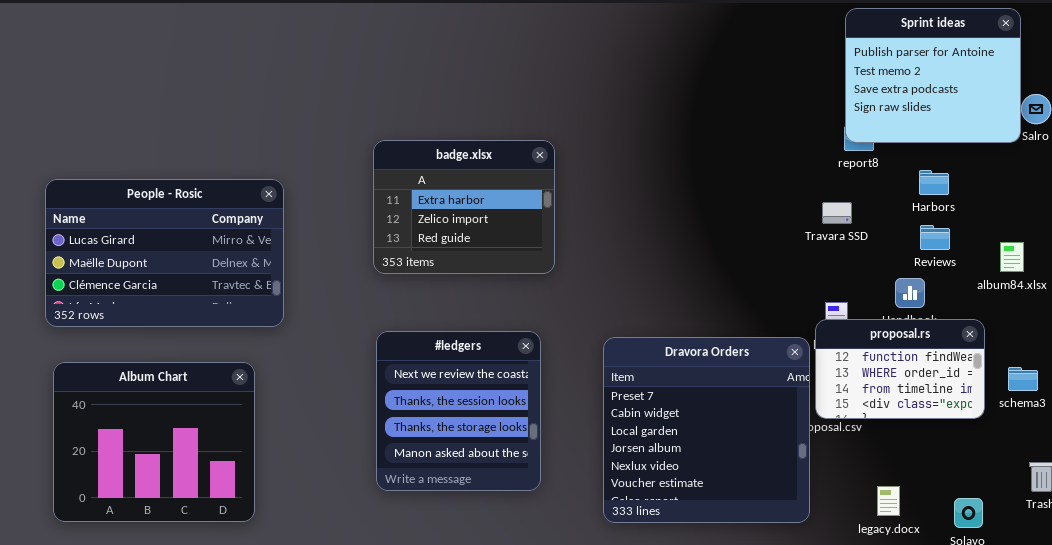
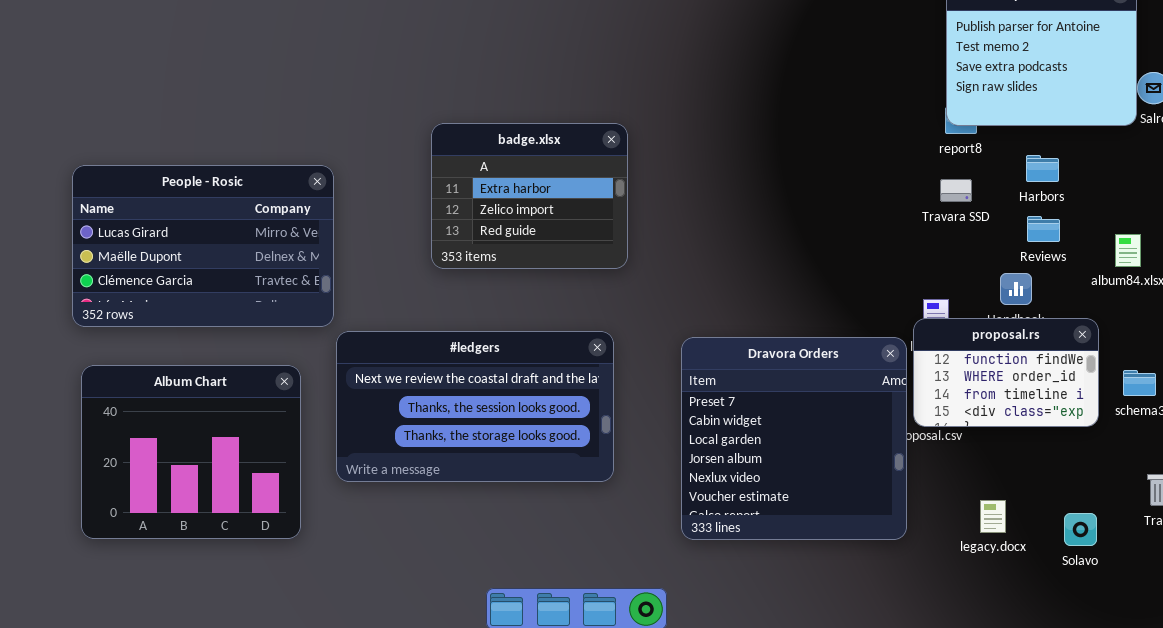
Travara SSD: [822,202,852,224] -> [940,179,972,202], moved
#ledgers: [376,331,541,491] -> [336,331,614,482], resized

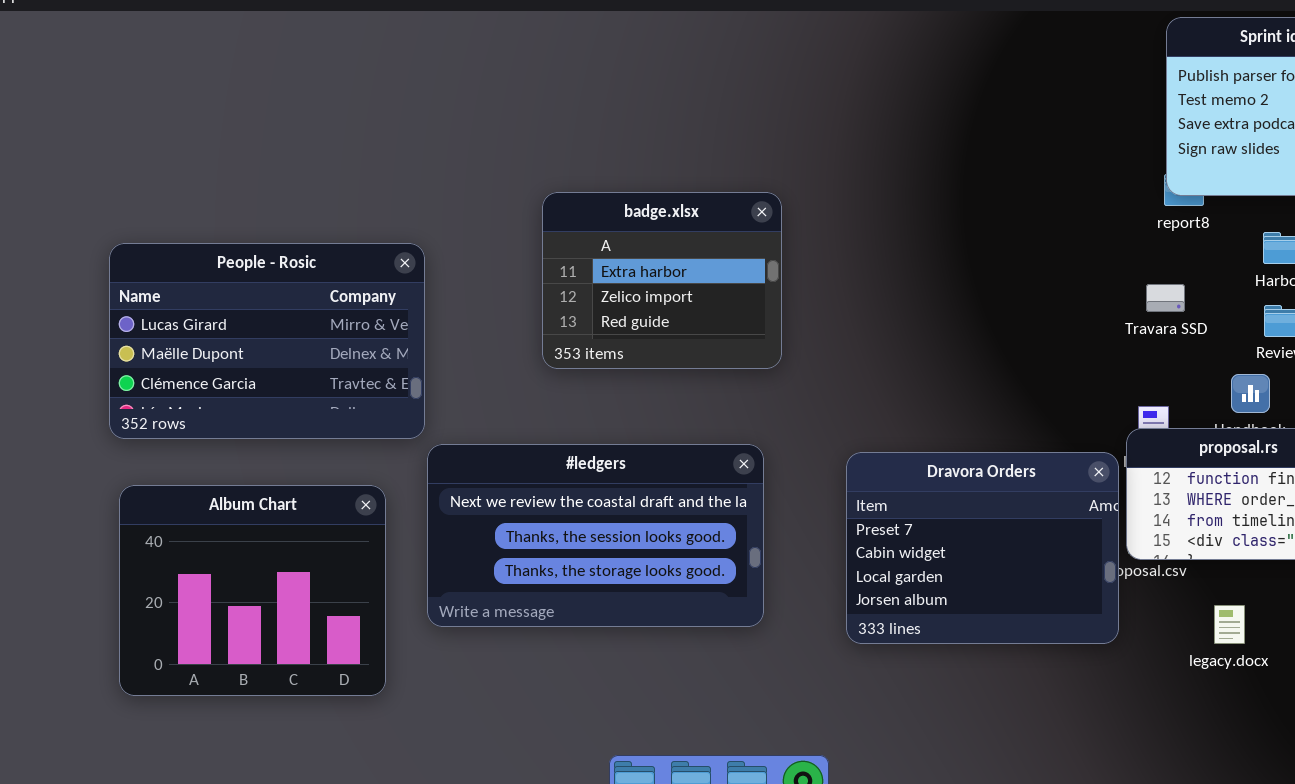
Travara SSD: [940,179,972,202] -> [1146,284,1185,312], moved
Dravora Orders: [681,337,907,540] -> [846,452,1119,644], resized
legacy.docx: [980,500,1006,533] -> [1214,605,1245,644], moved

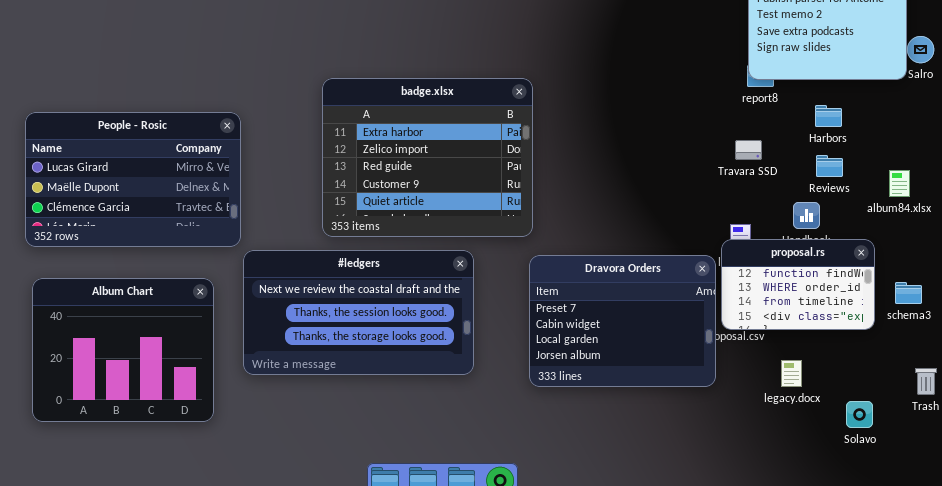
badge.xlsx: [542,192,782,369] -> [322,78,533,237], resized

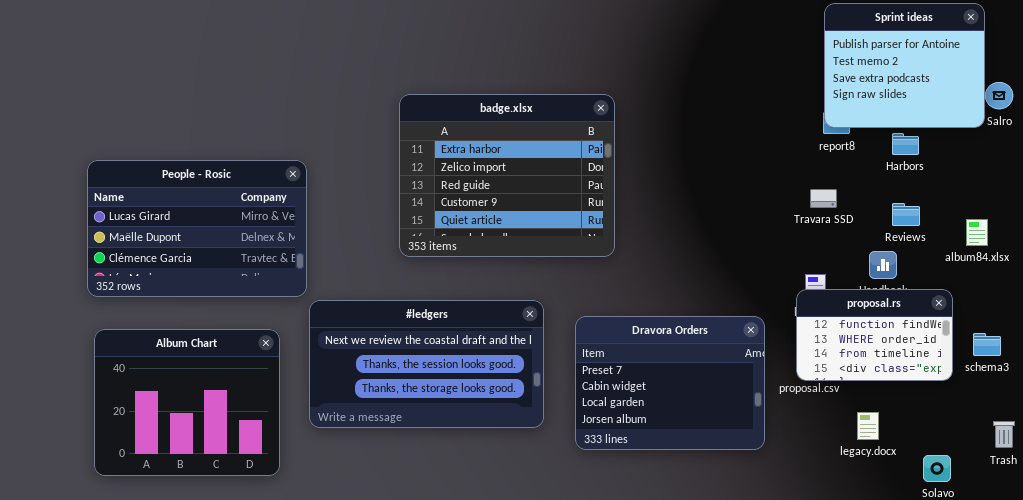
badge.xlsx: [322,78,533,237] -> [399,94,615,257], moved
Harbors: [815,105,842,127] -> [892,133,919,155], moved
Dravora Orders: [529,255,716,387] -> [575,316,765,450], moved

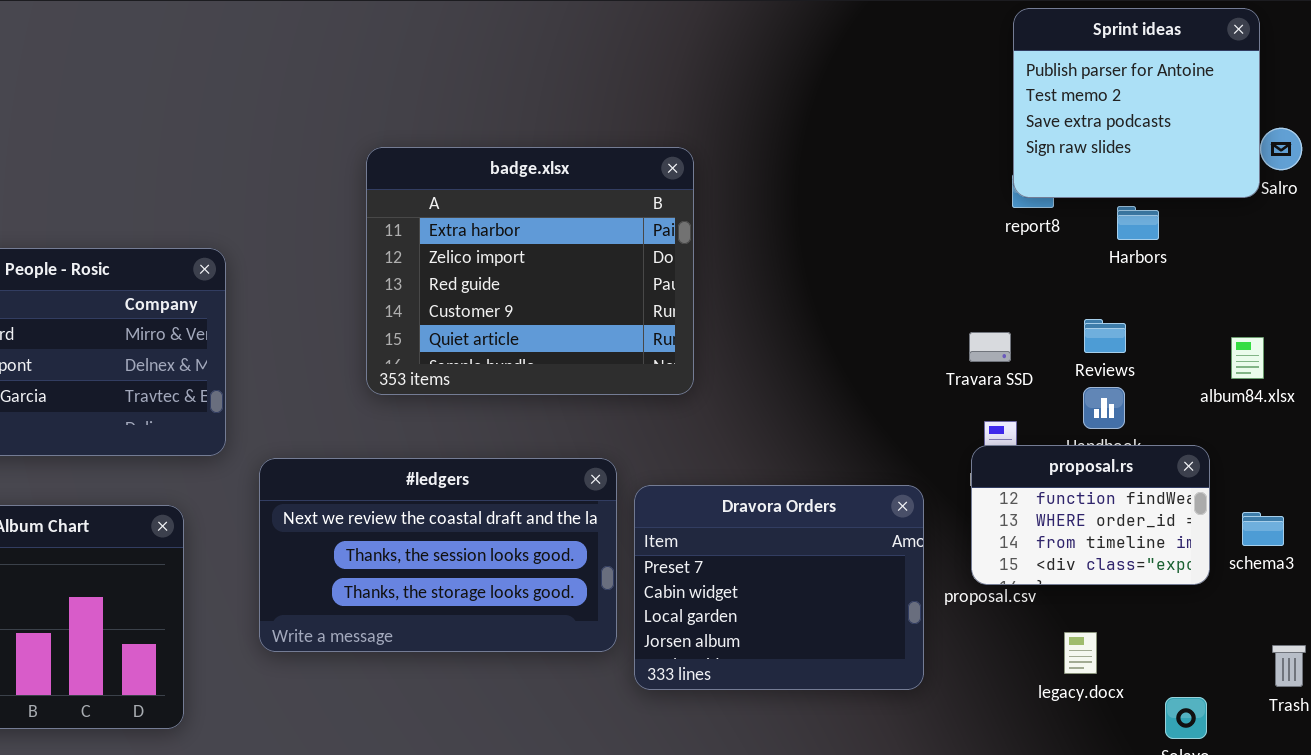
Travara SSD: [810,189,837,208] -> [969,332,1011,362], moved
Reviews: [892,203,920,226] -> [1084,319,1126,353], moved
#ledgers: [309,300,544,428] -> [259,458,617,652], moved

